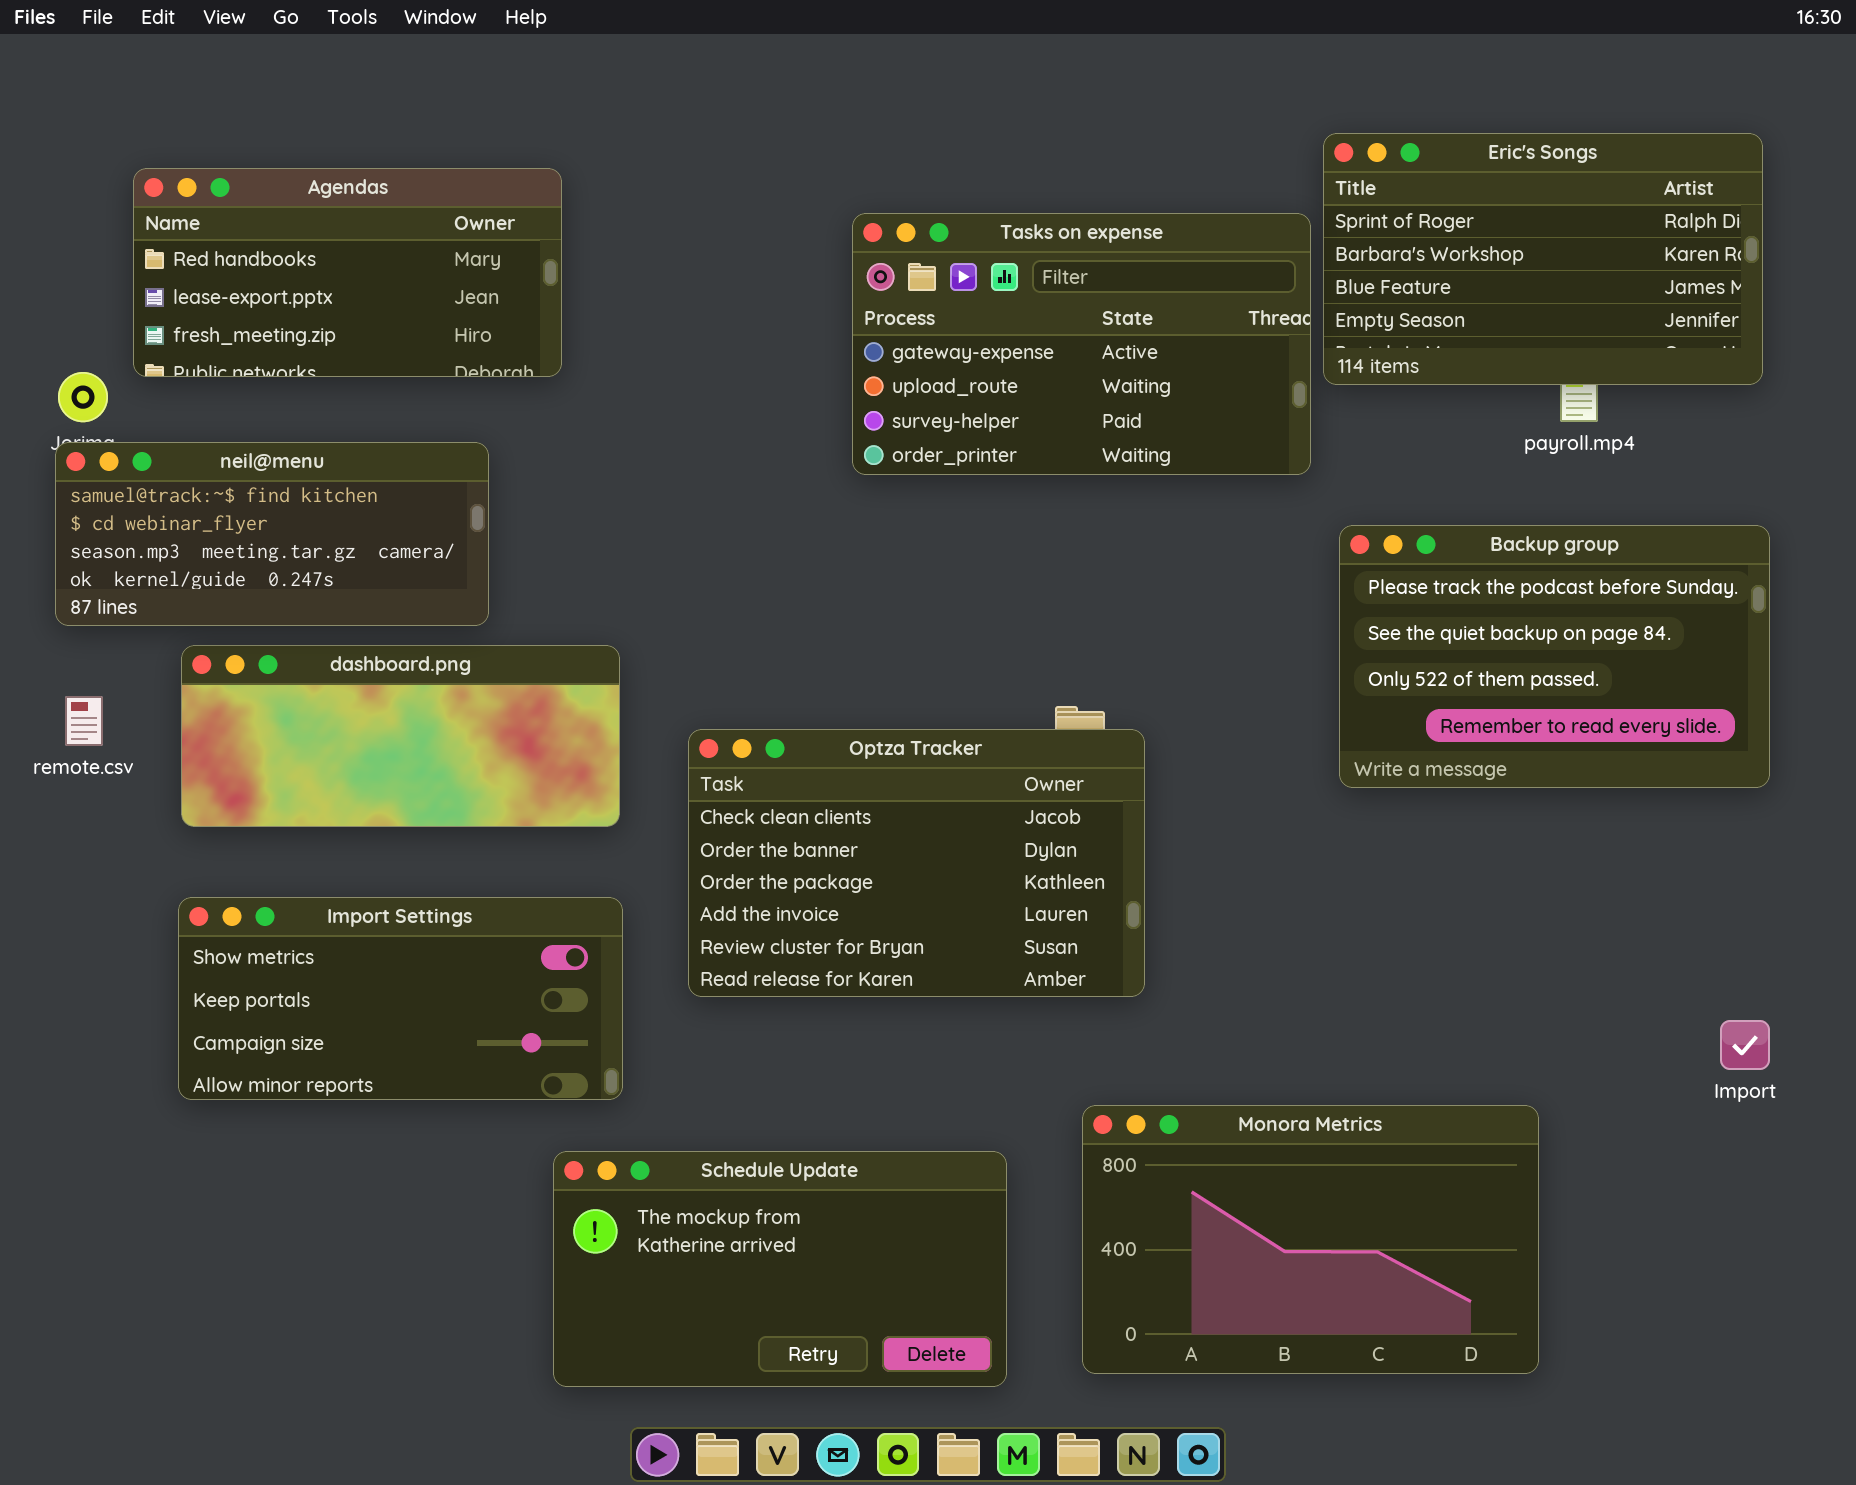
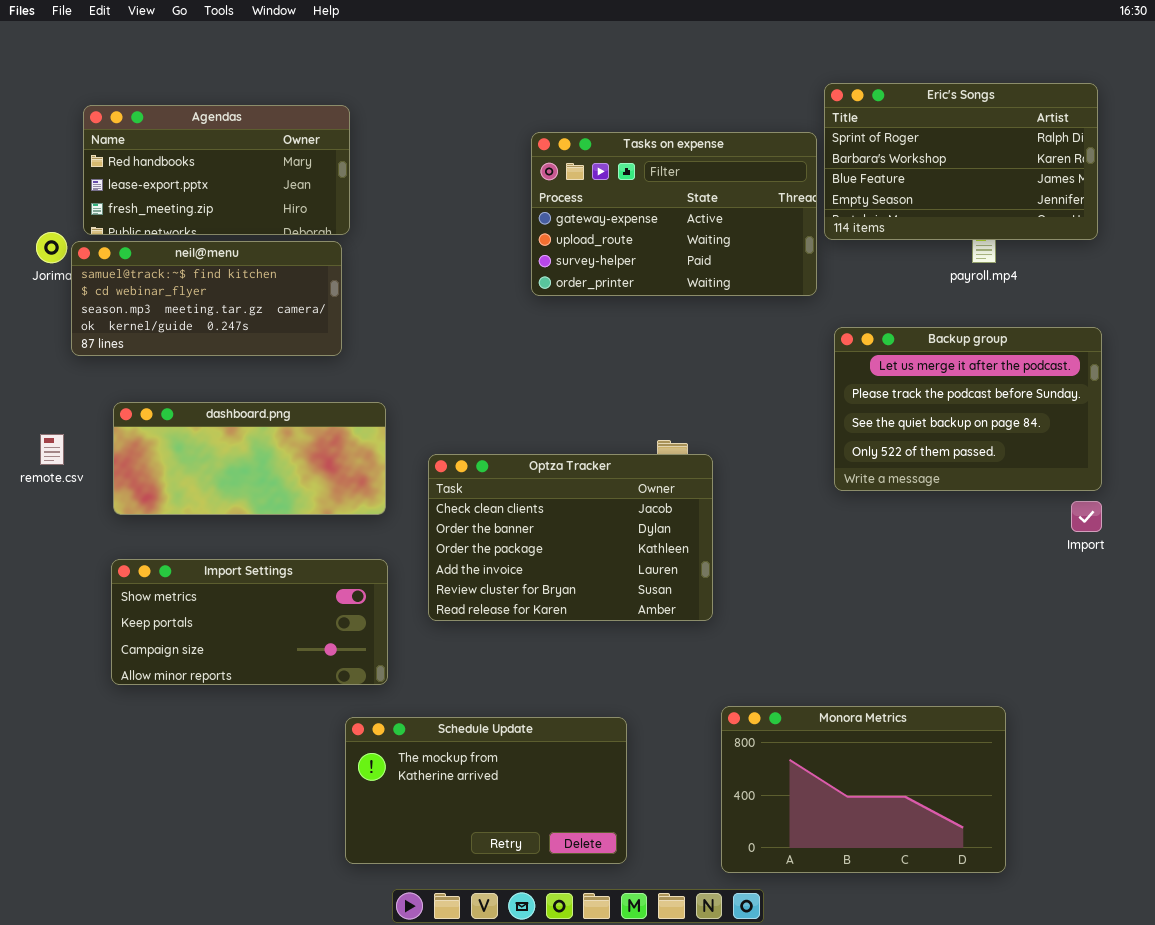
neil@menu: [55,442,489,626] -> [71,241,342,356], moved
Backup group: [1339,525,1770,788] -> [834,327,1102,491], scrolled up 1 row
Import: [1720,1020,1770,1070] -> [1071,501,1102,532], moved
Monora Metrics: [1082,1105,1539,1374] -> [721,706,1006,873], moved

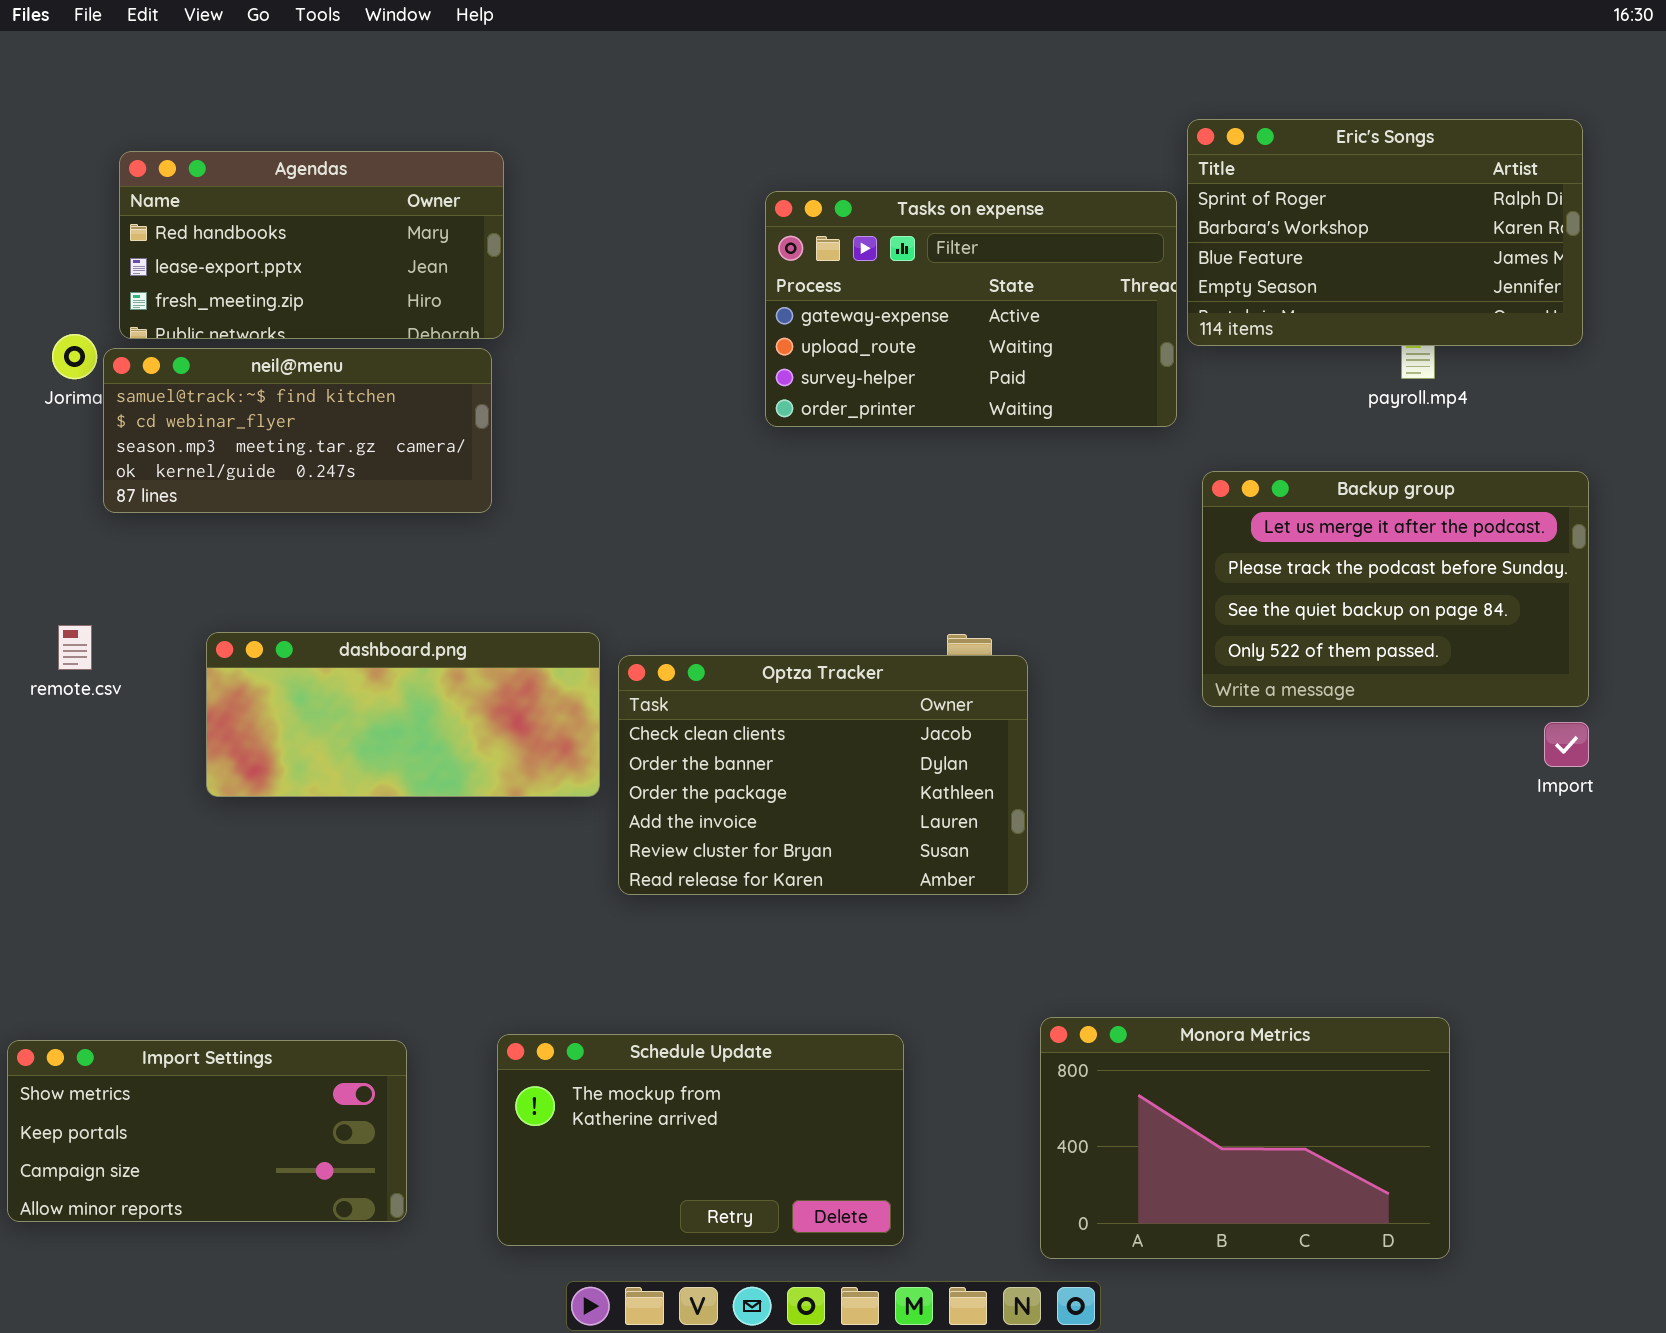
dashboard.png: [113,402,386,515] -> [206,632,600,797], moved
Import Settings: [111,559,388,685] -> [7,1040,407,1222], moved

